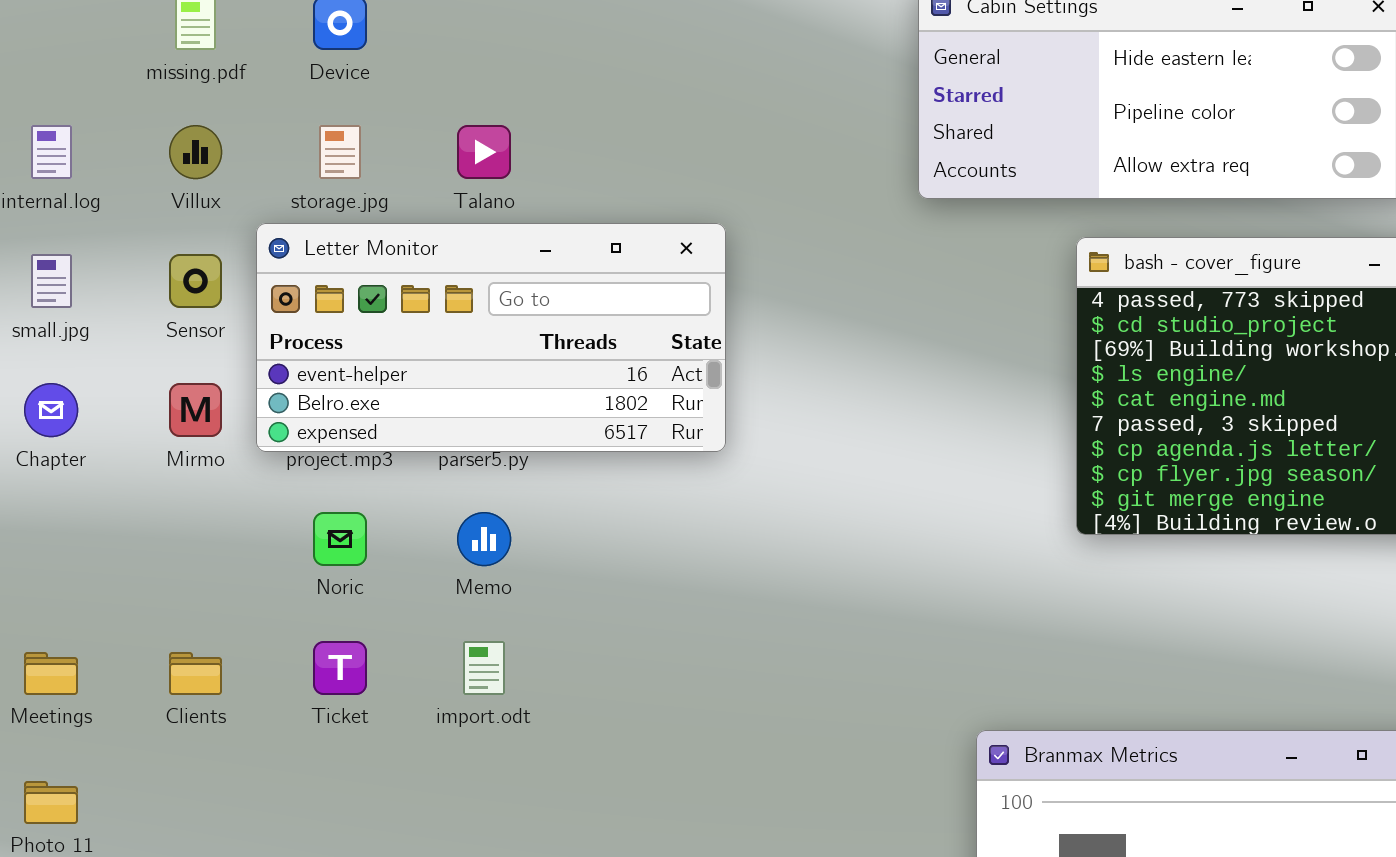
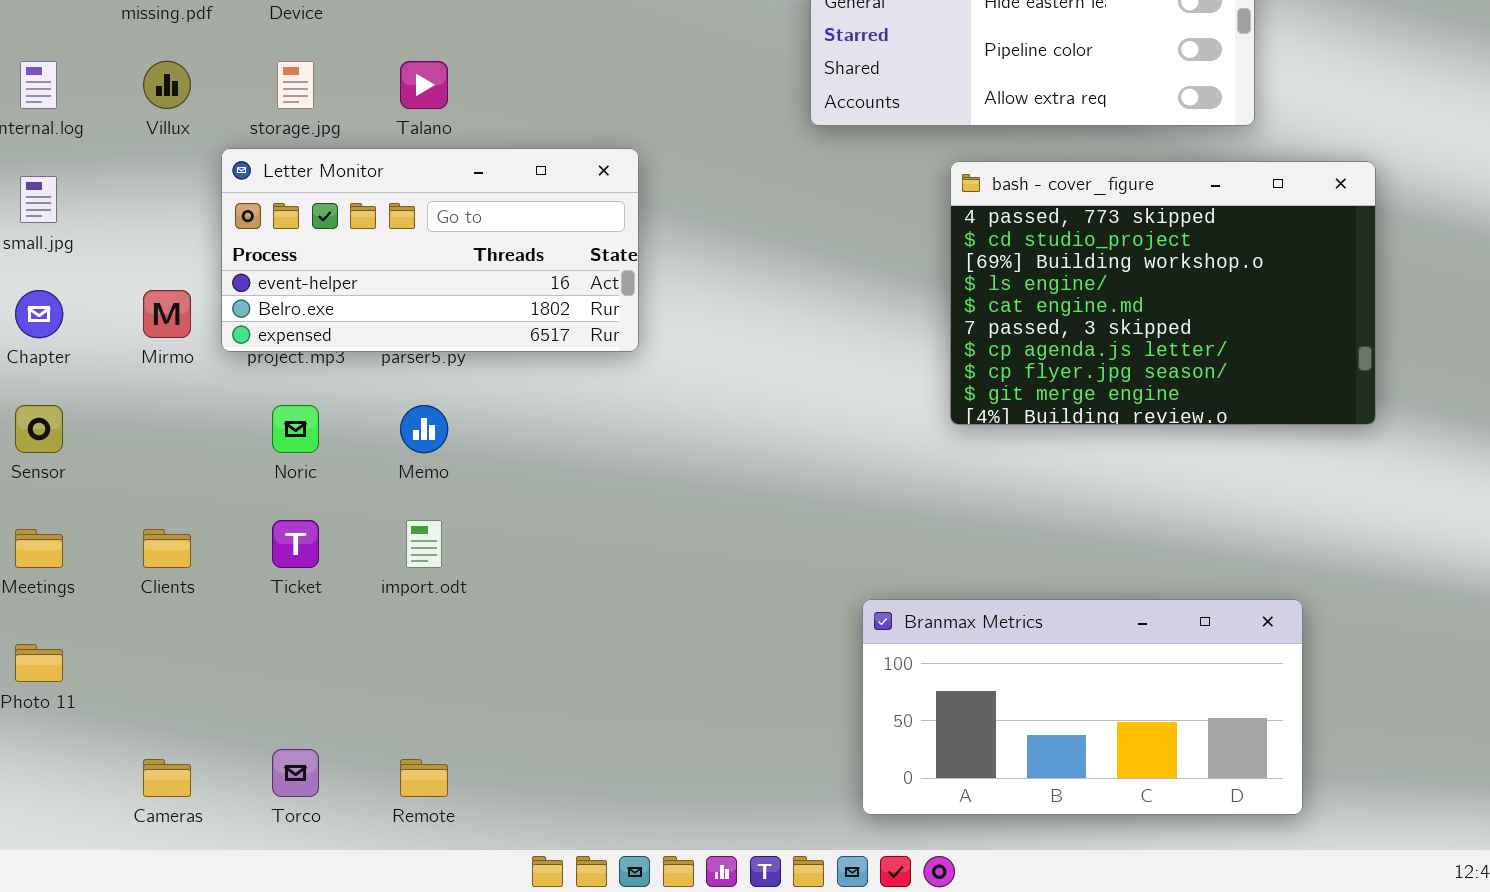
Sensor: [169,254,222,308] -> [15,405,63,453], moved

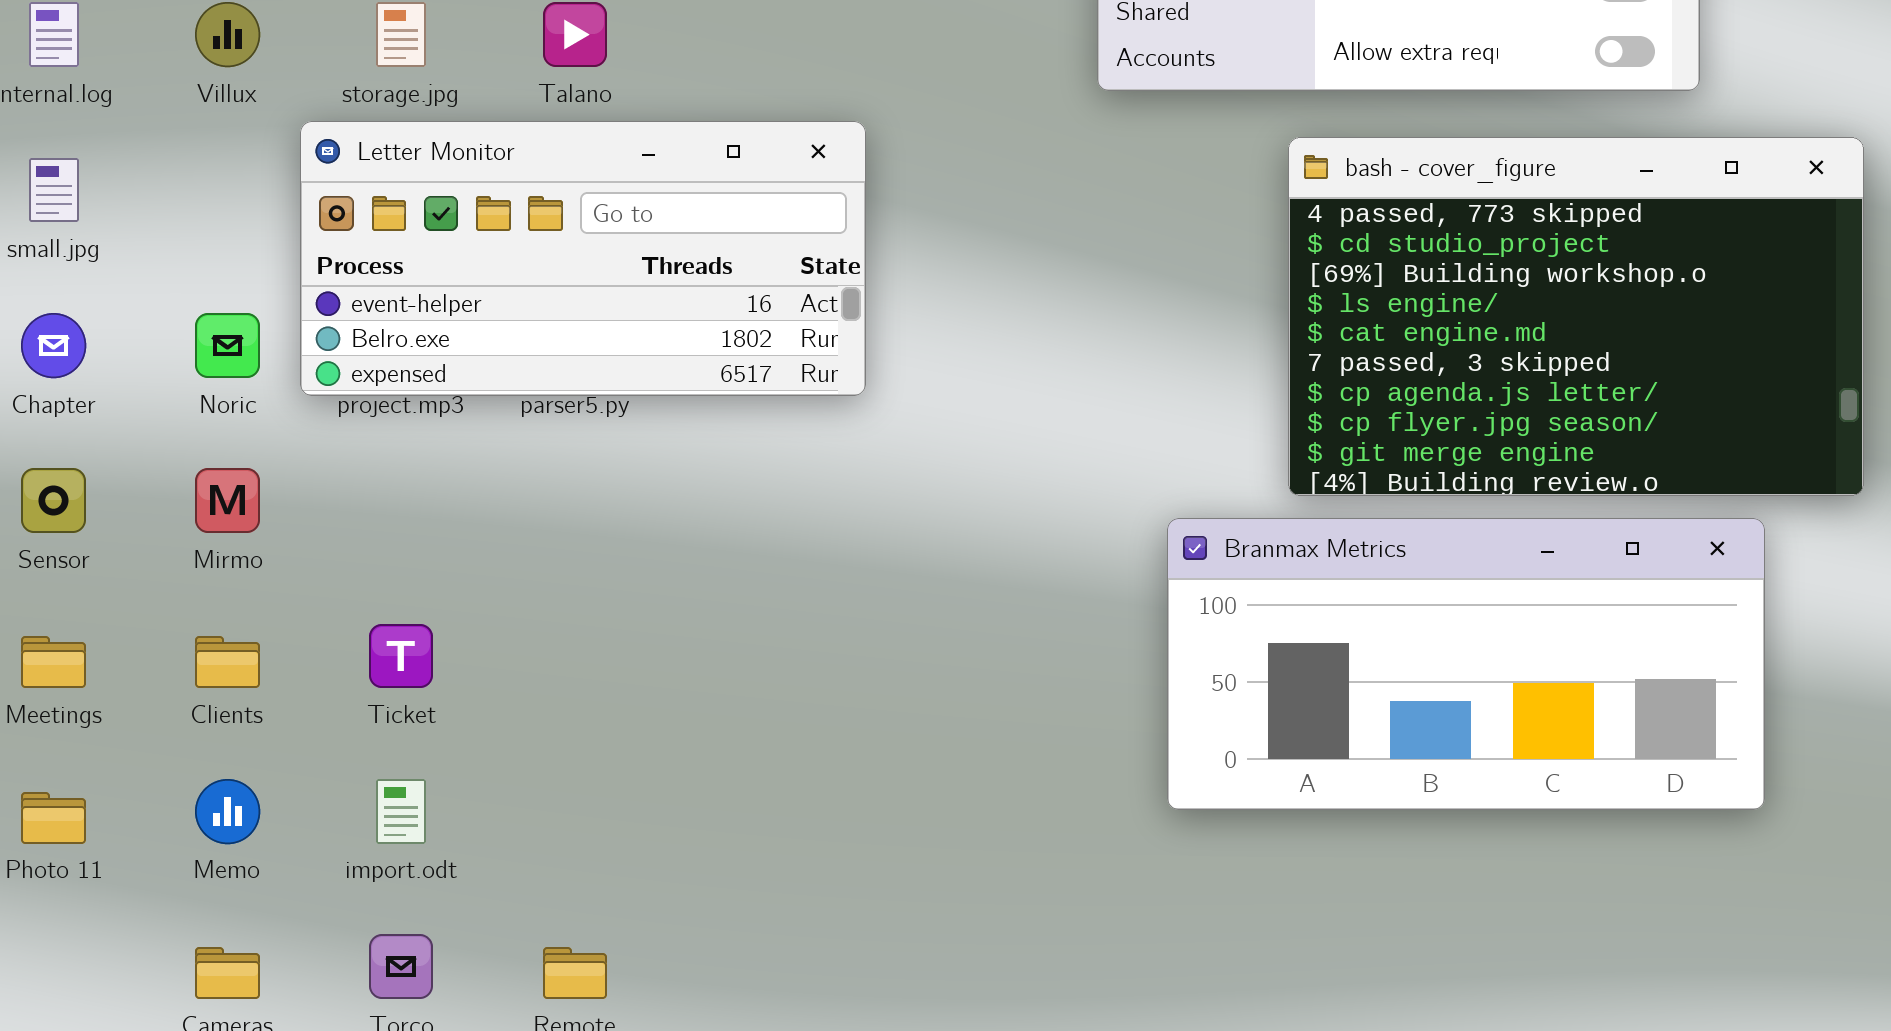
Mirmo: [143,290,191,338] -> [195,468,260,533], moved
Noric: [272,405,319,453] -> [195,313,260,378], moved
Memo: [400,405,448,453] -> [195,779,260,844], moved
import.odt: [406,520,442,568] -> [376,779,426,844], moved
Branmax Metrics: [862,599,1303,815] -> [1167,518,1765,810], moved

